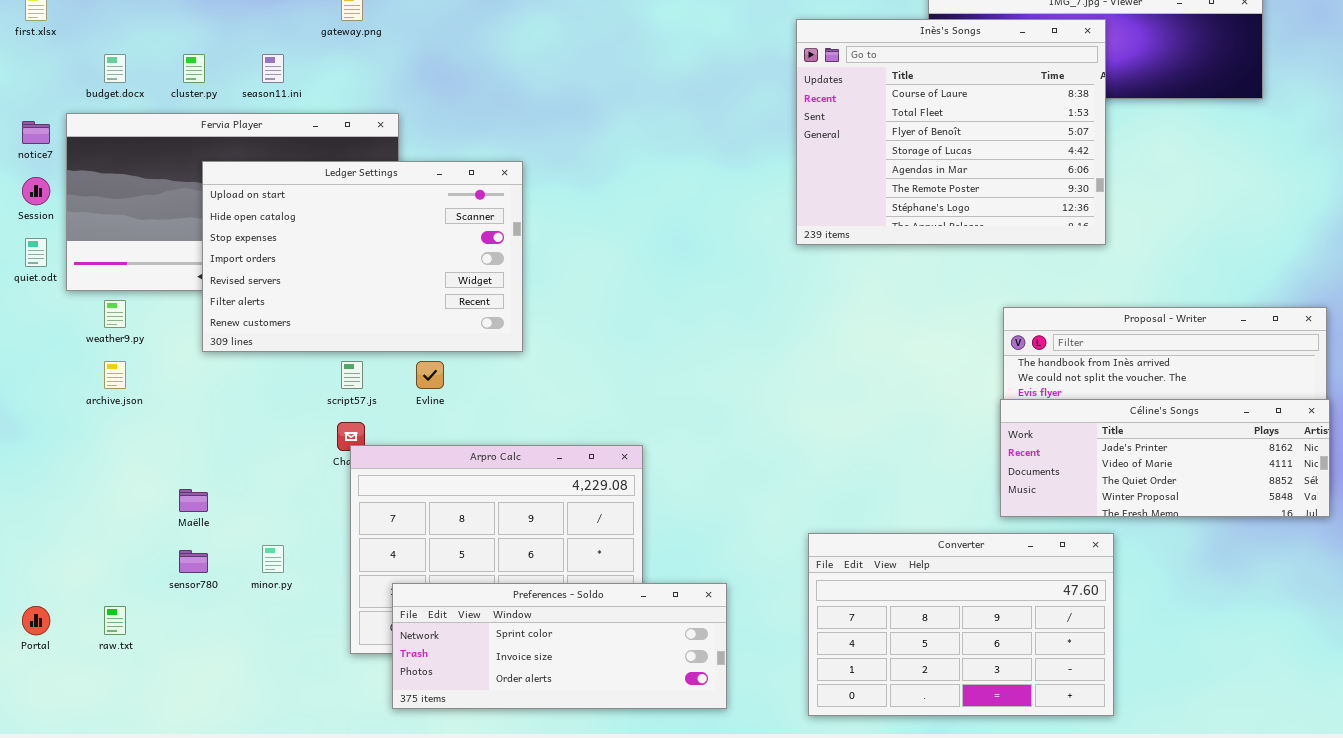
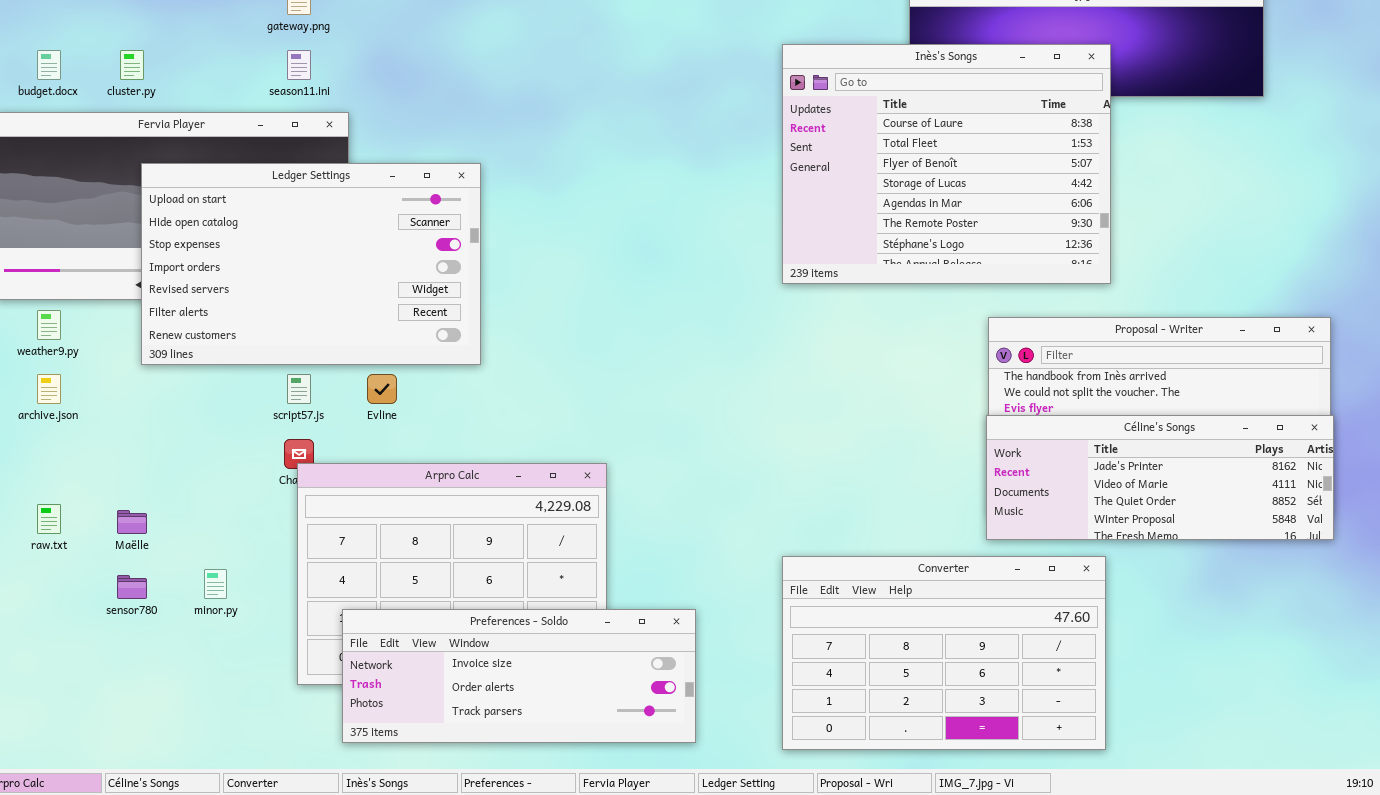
Inès's Songs: [796,19,1106,245] -> [782,44,1111,284], moved
season11.ini: [262,54,284,83] -> [287,50,311,80], moved
Preferences - Soldo: [392,583,727,709] -> [342,609,696,743], scrolled down 1 row
raw.txt: [104,606,126,635] -> [37,504,61,534], moved

